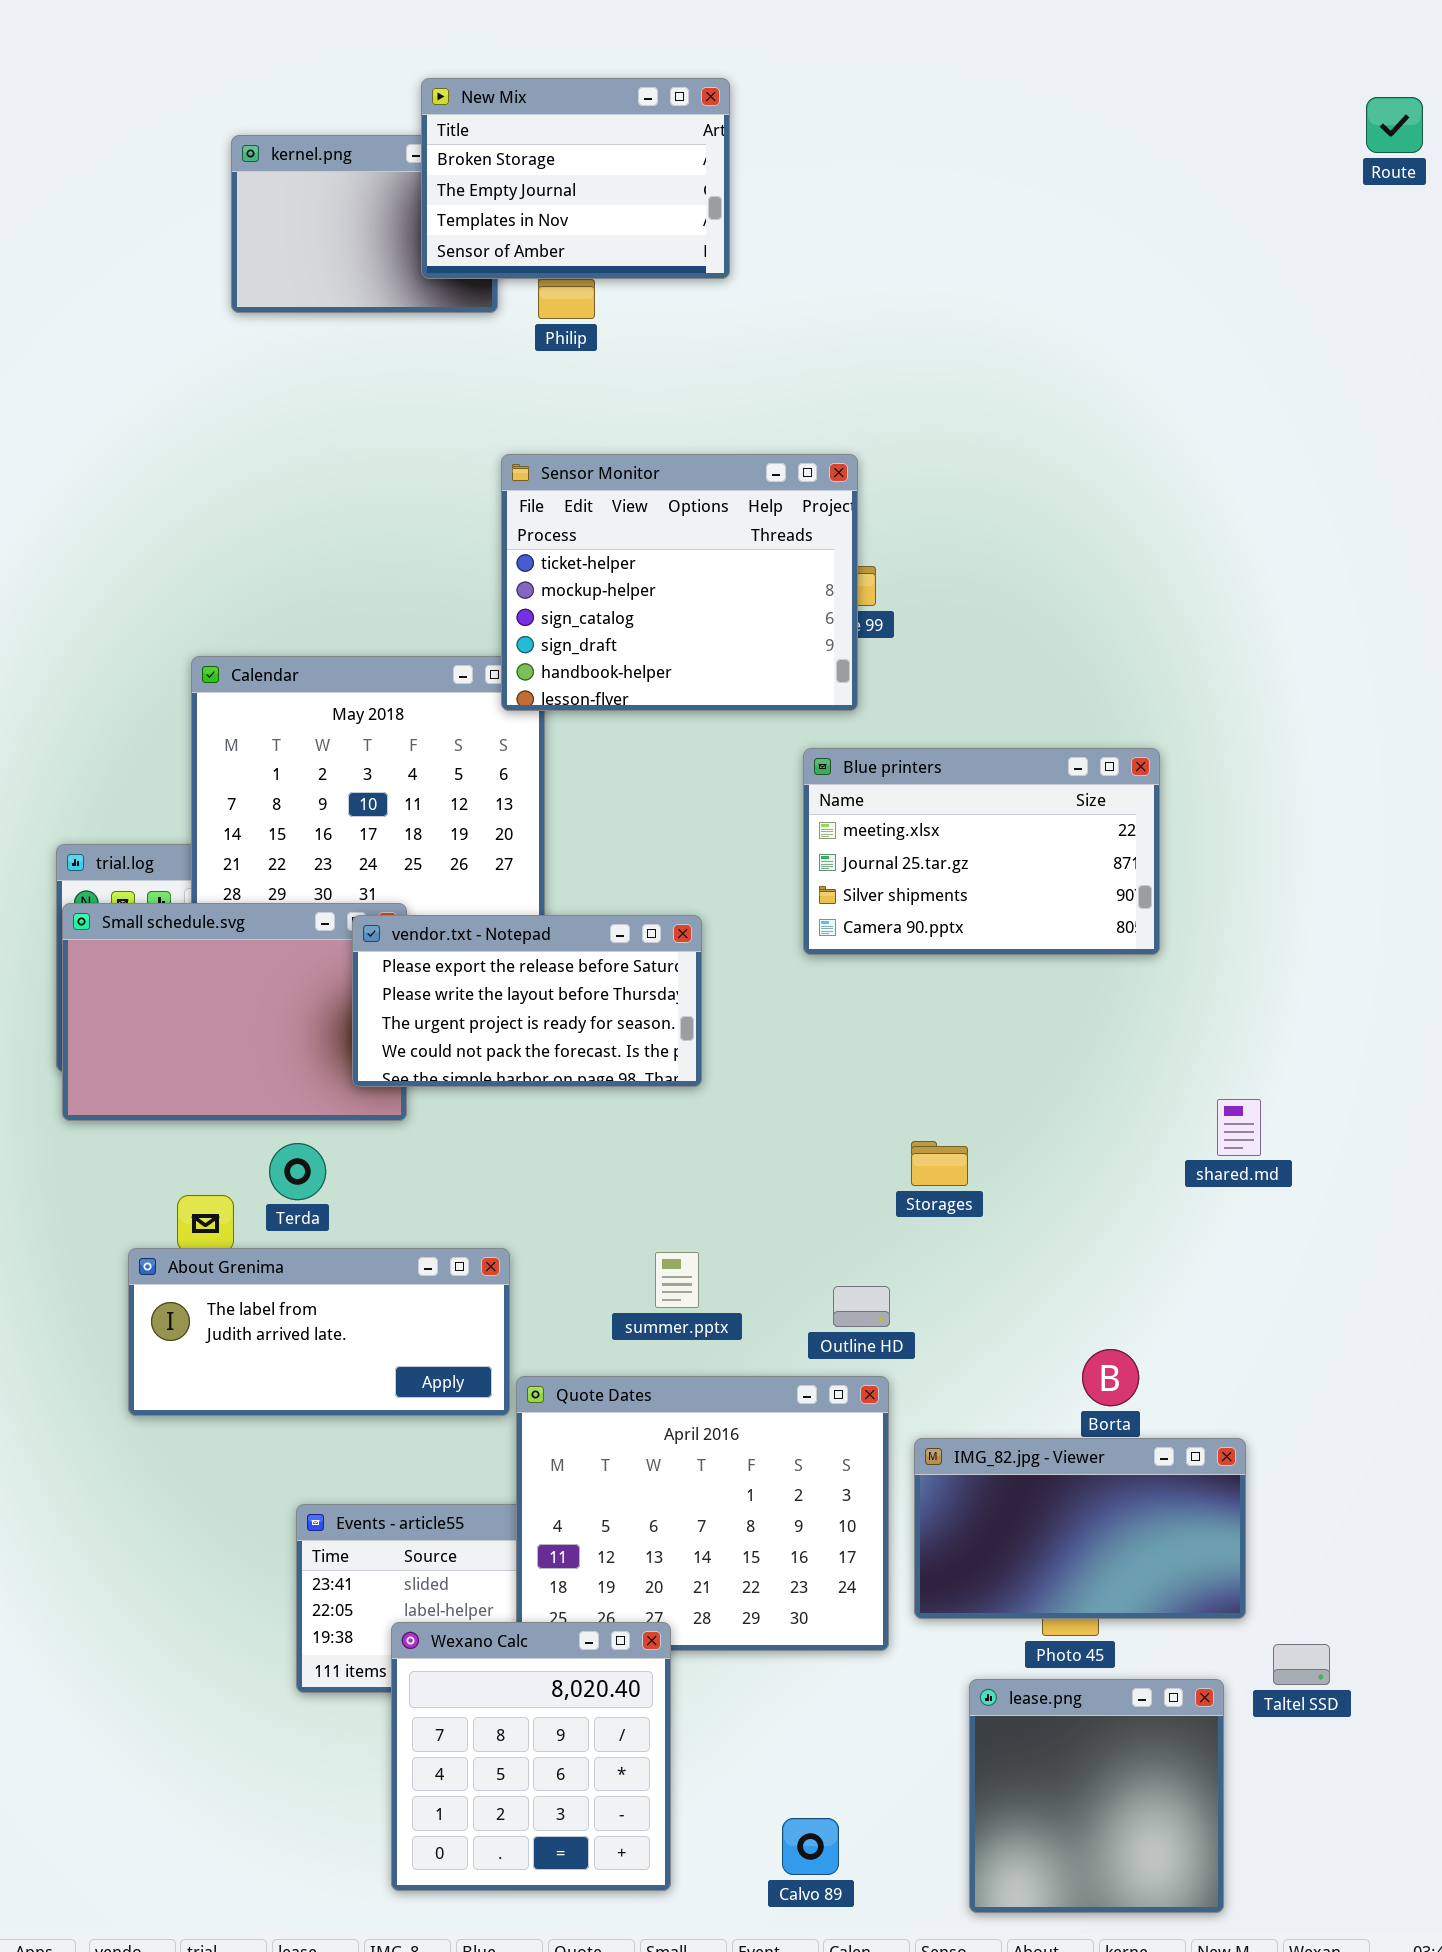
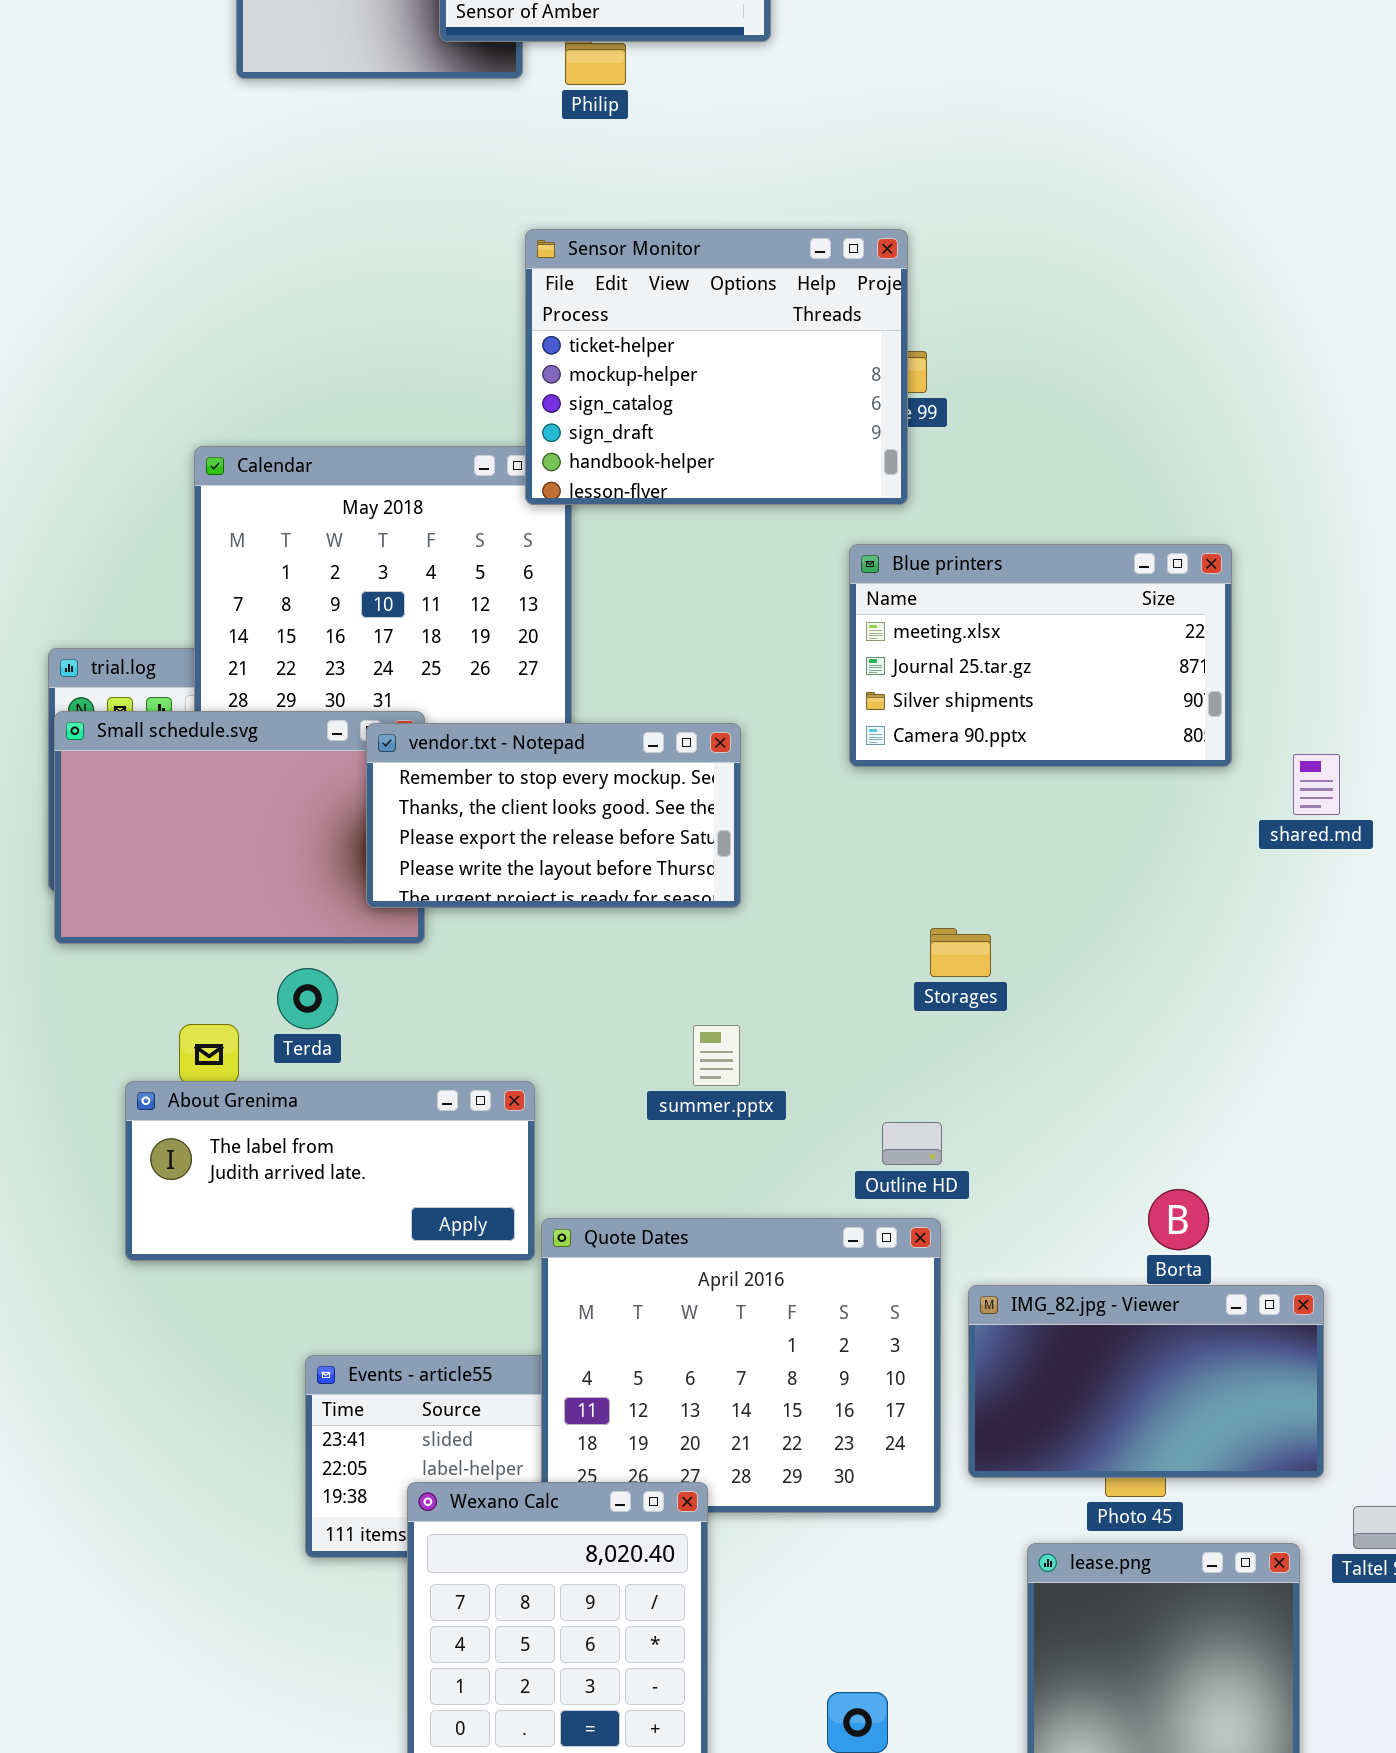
vendor.txt - Notepad: [352,915,702,1087] -> [366,723,741,908], scrolled up 2 rows
shared.md: [1217,1099,1261,1156] -> [1293,754,1340,815], moved
Storages: [911,1141,968,1186] -> [930,928,991,977], moved
summer.pptx: [655,1252,699,1308] -> [693,1025,740,1086], moved

